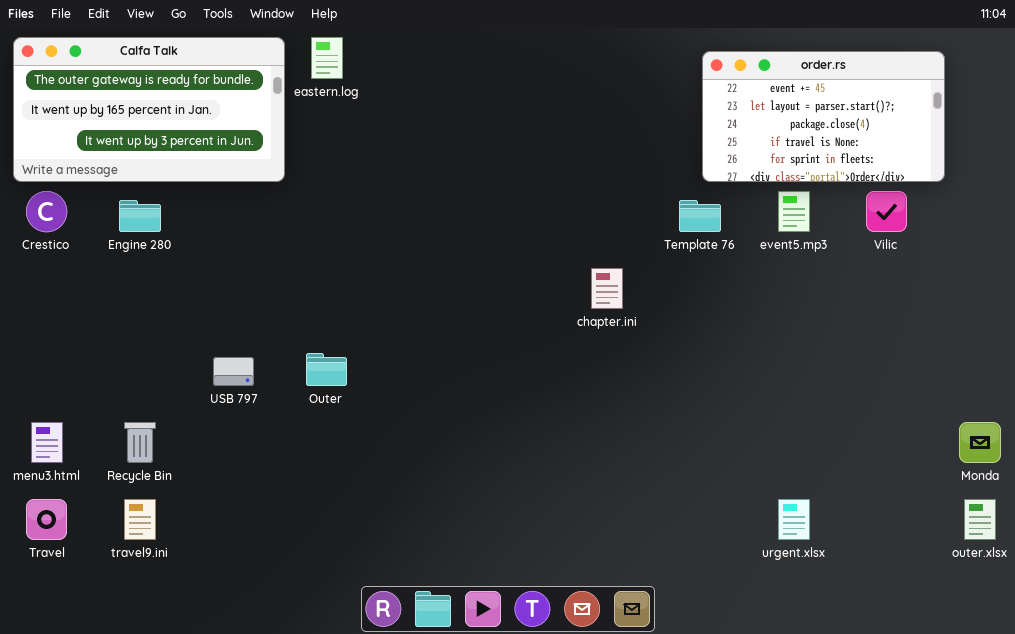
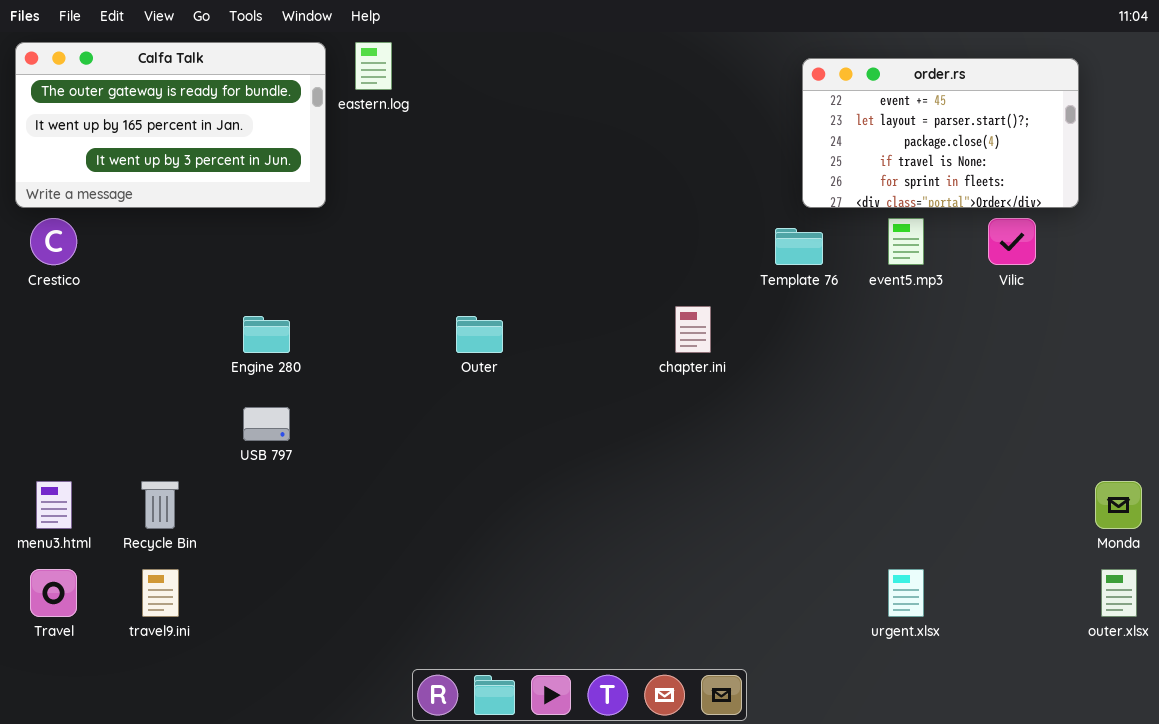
Engine 280: [119,200,161,232] -> [243,316,290,353], moved
Outer: [306,353,347,386] -> [456,316,503,353], moved

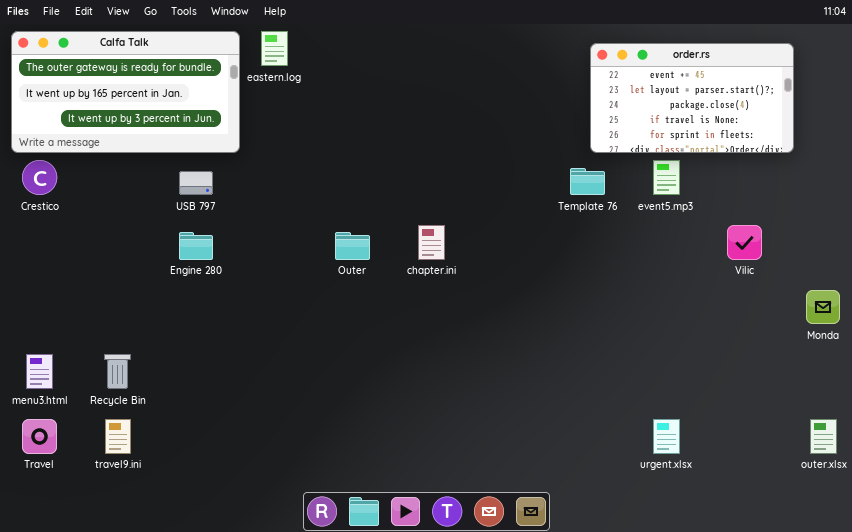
Vilic: [988,218,1036,265] -> [727,225,762,260], moved
chapter.ini: [675,306,711,353] -> [418,225,445,260], moved
USB 797: [243,407,290,441] -> [179,171,213,195], moved
Monda: [1095,481,1142,529] -> [806,290,840,324], moved

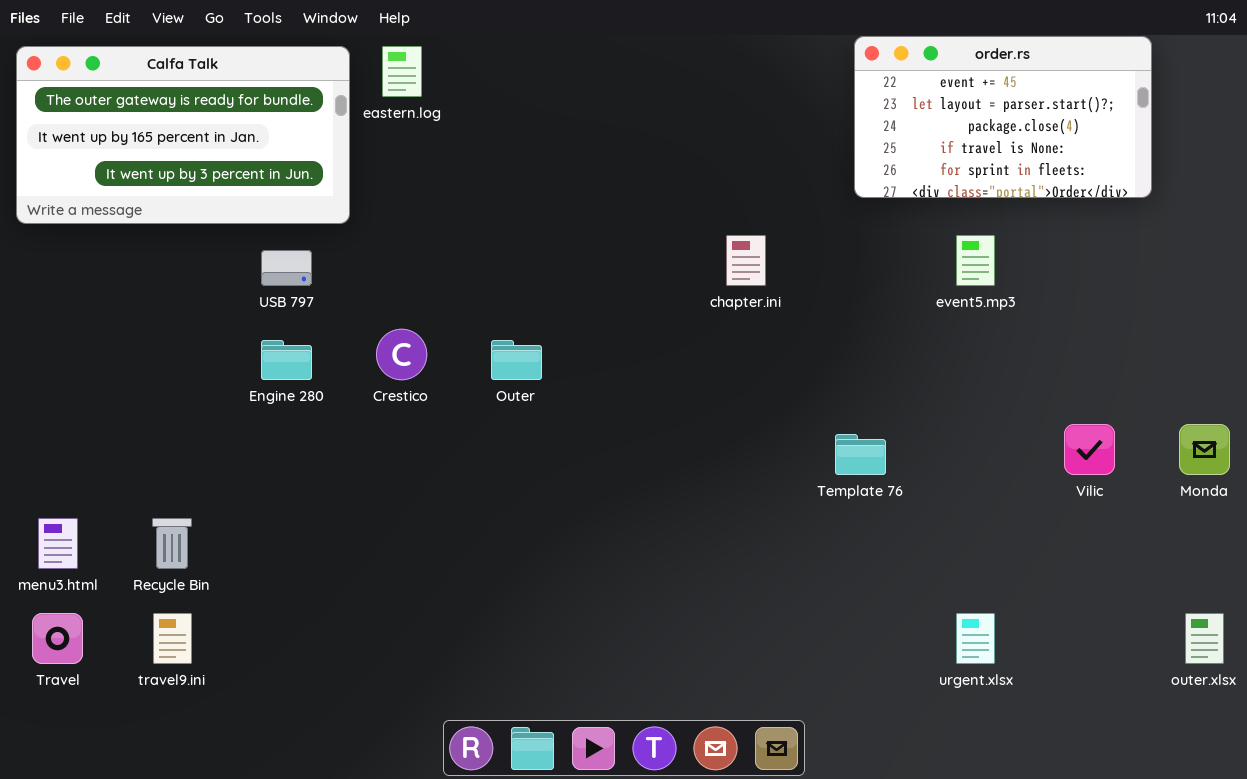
order.rs: [590,43,794,153] -> [854,36,1152,198], moved
Crestico: [22,160,57,195] -> [376,329,427,380], moved
Template 76: [570,168,605,195] -> [835,434,886,475], moved
chapter.ini: [418,225,445,260] -> [726,235,766,286], moved
Vilic: [727,225,762,260] -> [1064,424,1115,475], moved

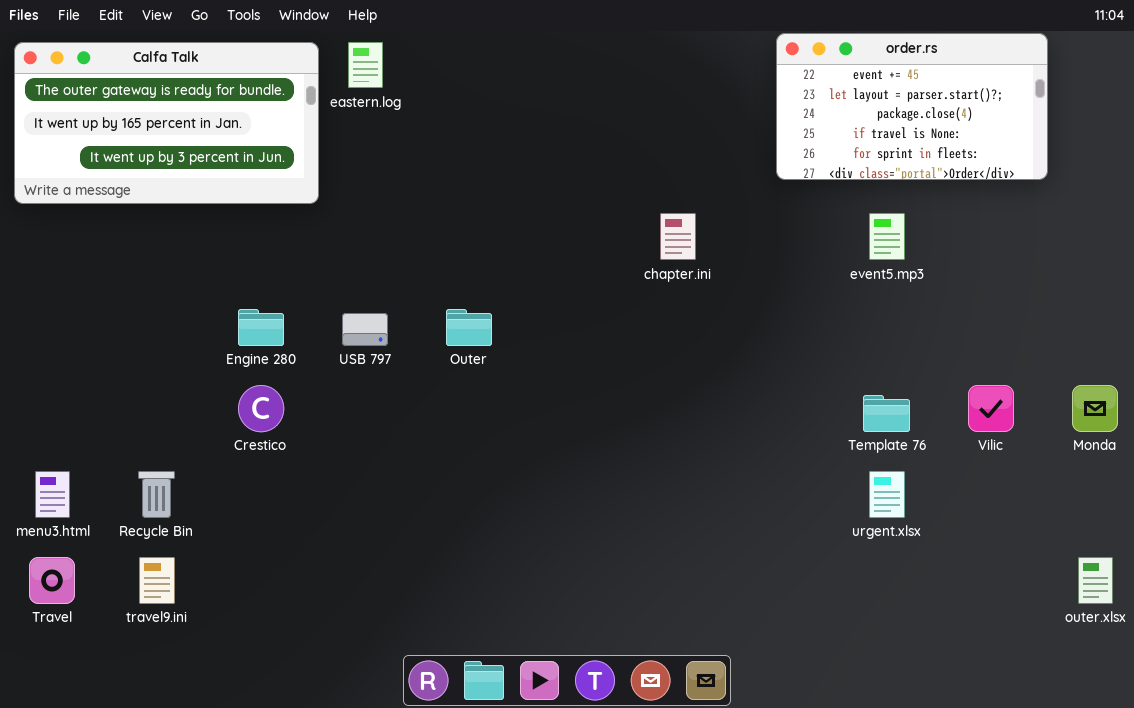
USB 797: [261,250,312,286] -> [342,313,388,346], moved
Crestico: [376,329,427,380] -> [238,385,284,432], moved
Template 76: [835,434,886,475] -> [863,395,910,432], moved
urgent.xlsx: [956,613,995,664] -> [869,471,905,518], moved

